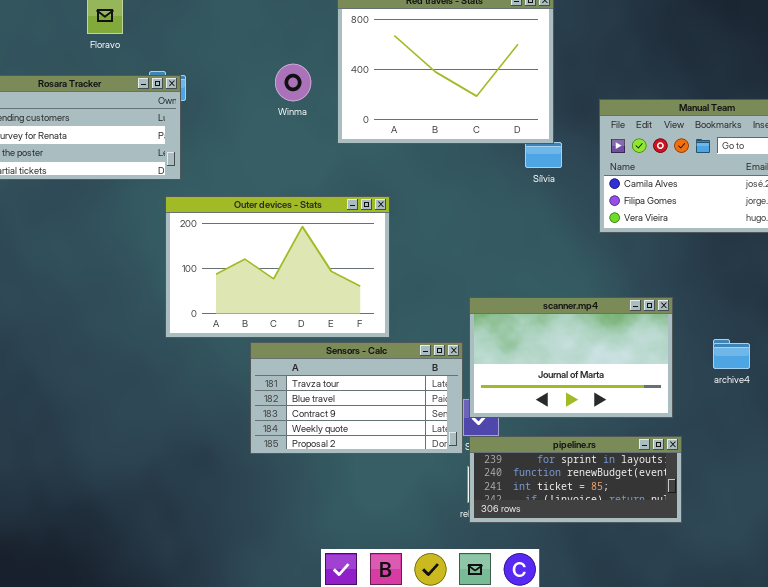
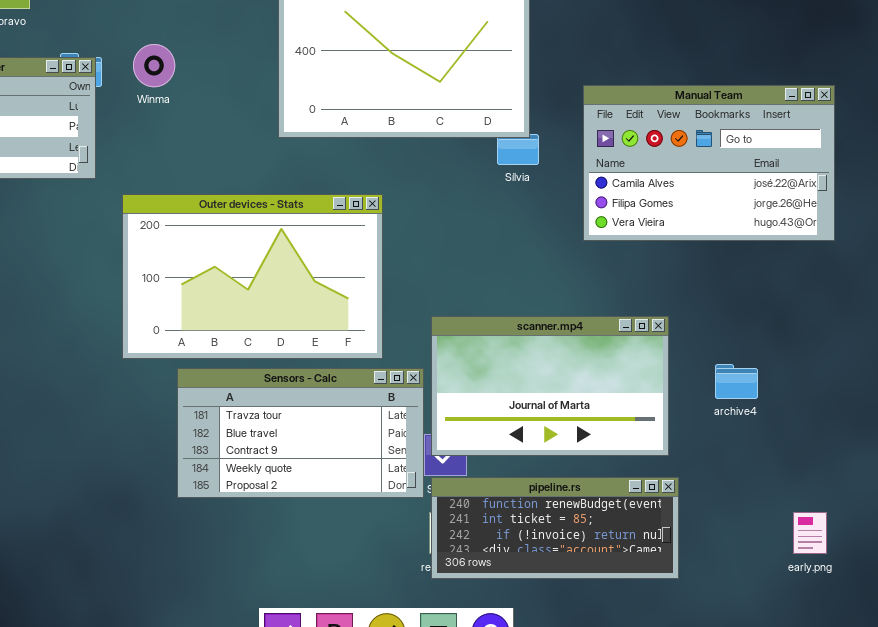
Winma: [275,64,311,101] -> [133,44,175,87], moved
Outer devices - Stats: [165,196,390,338] -> [122,194,383,359], moved
pipeline.rs: [469,436,682,523] -> [431,477,679,579], scrolled down 1 row

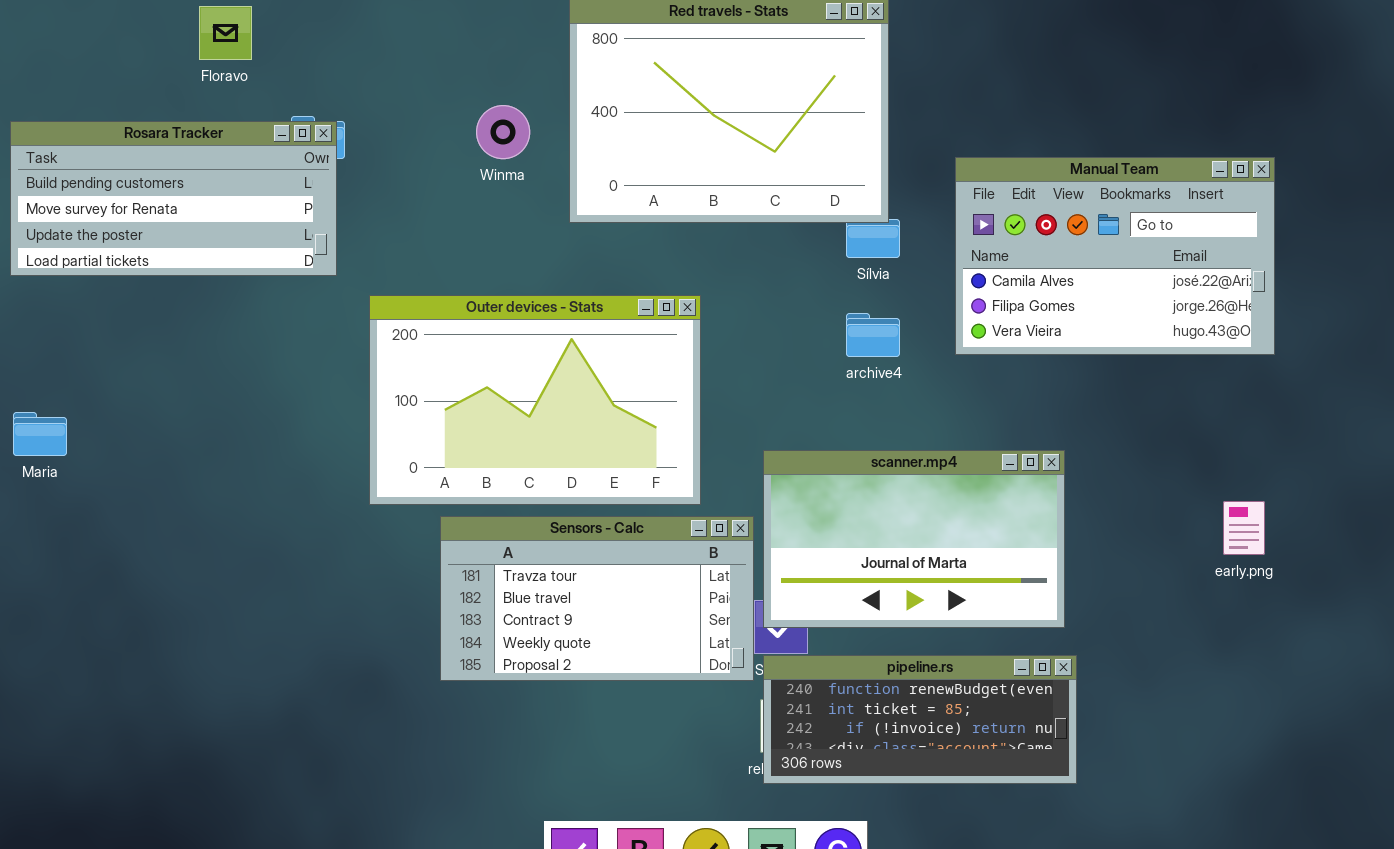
Winma: [133,44,175,87] -> [476,105,530,159], moved
archive4: [715,364,758,399] -> [846,313,900,357], moved
early.png: [793,512,827,554] -> [1223,501,1265,555], moved

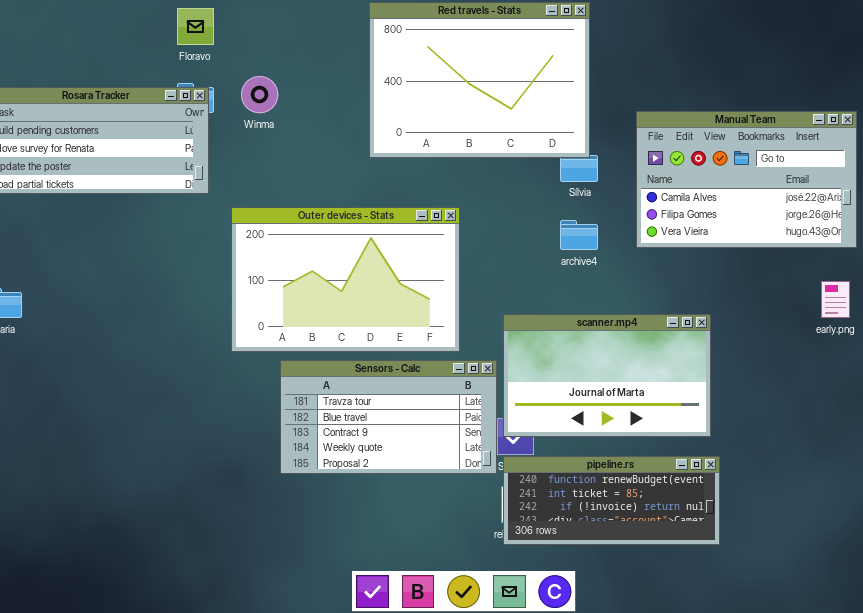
Floravo: [199,6,252,60] -> [177,8,214,45], moved
Winma: [476,105,530,159] -> [241,76,278,113], moved
early.png: [1223,501,1265,555] -> [821,281,850,318], moved

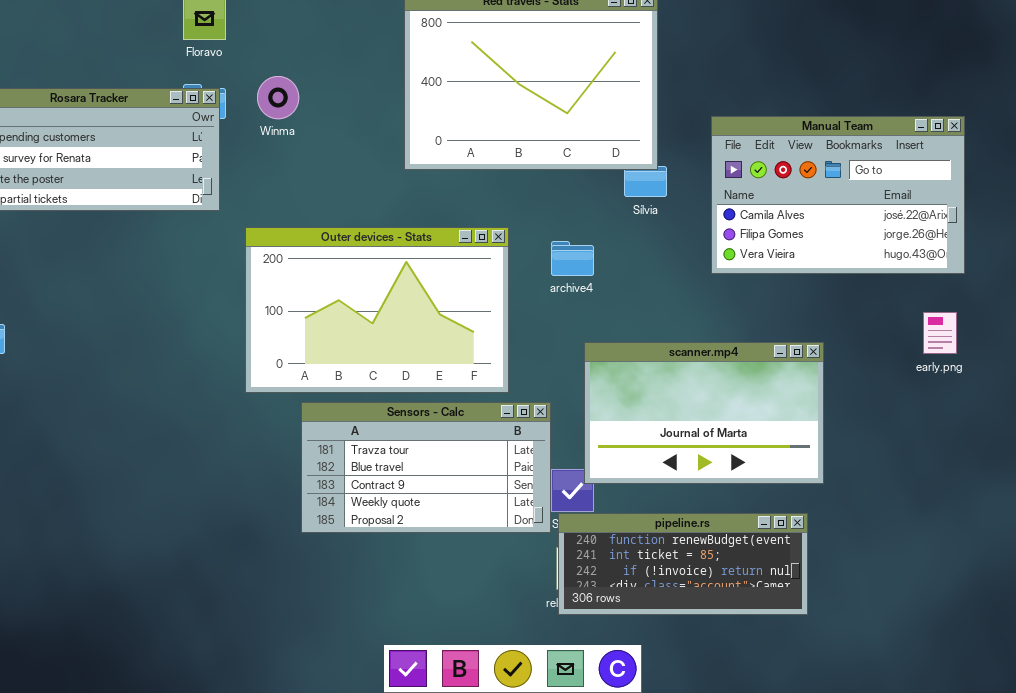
archive4: [560,220,598,250] -> [551,241,594,276], moved
scanner.mp4: [503,314,711,437] -> [584,342,824,484], moved

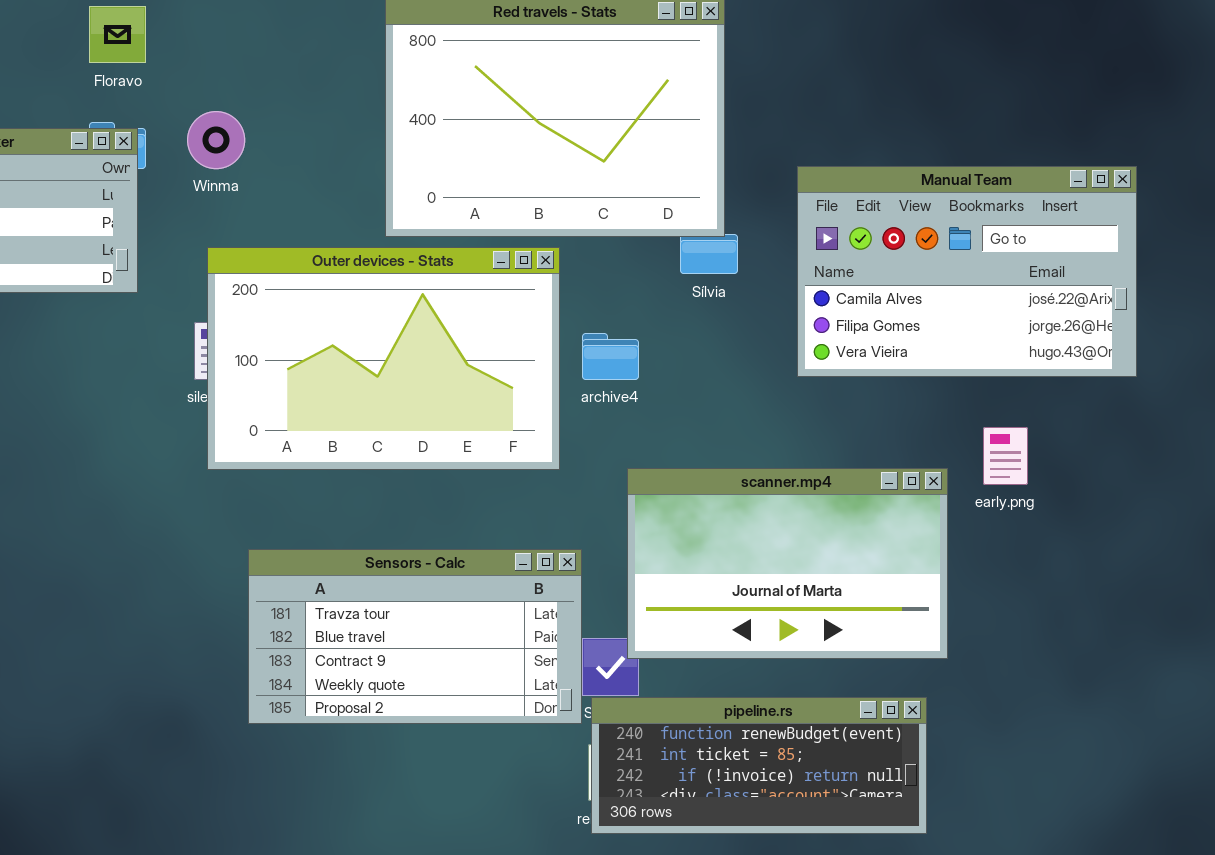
Outer devices - Stats: [245,227,509,393] -> [207,247,560,470], moved
early.png: [923,312,957,354] -> [983,427,1028,485], moved

